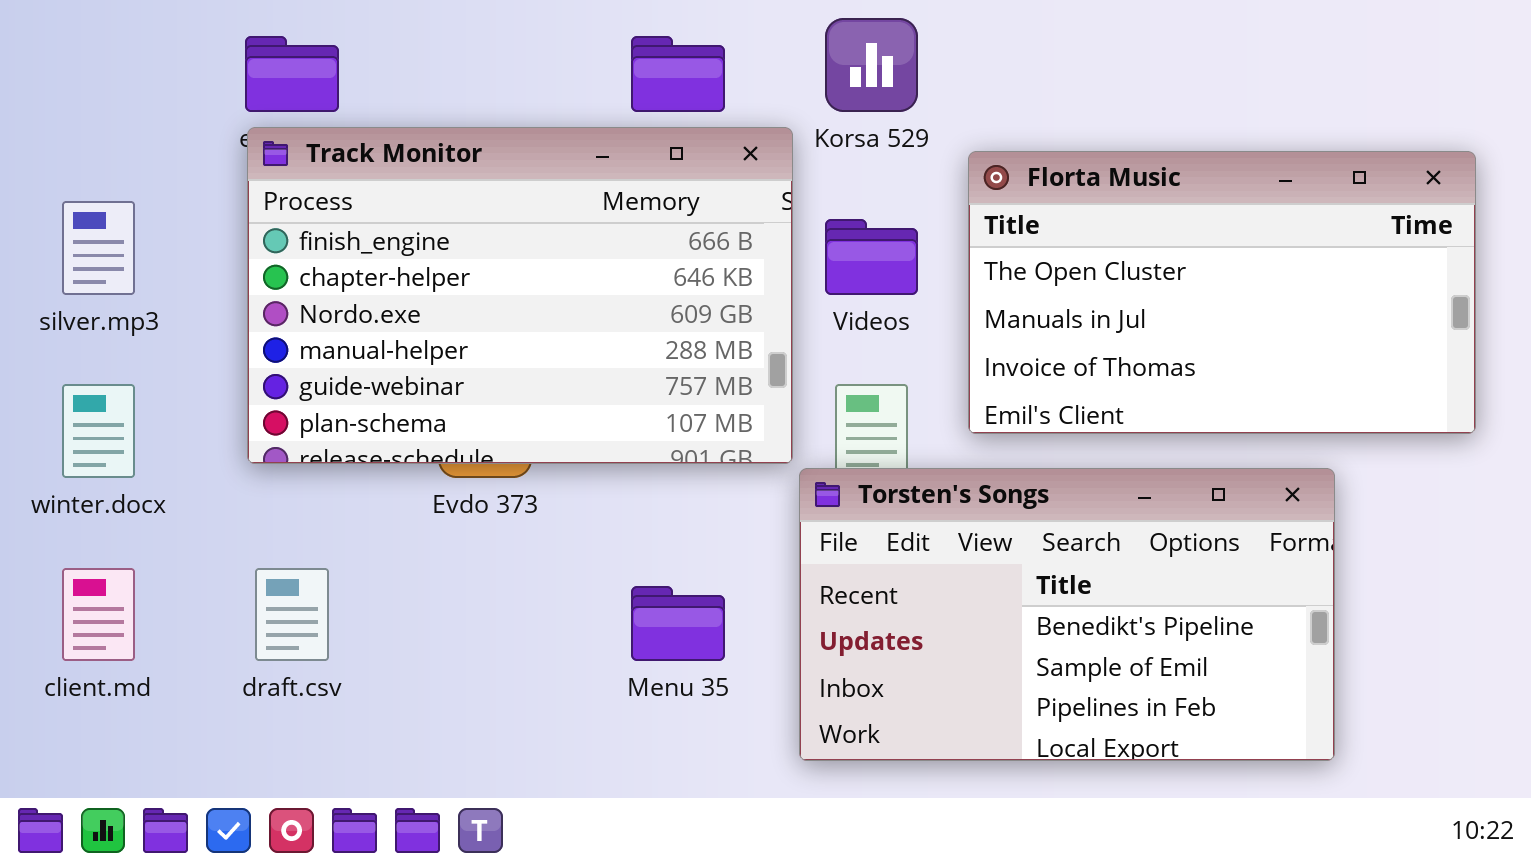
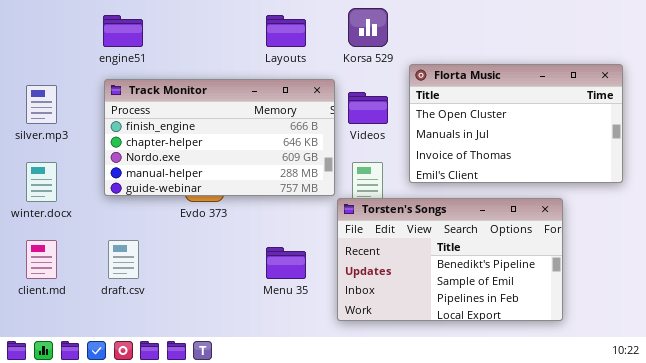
Track Monitor: [247,127,793,464] -> [104,79,335,196], resized

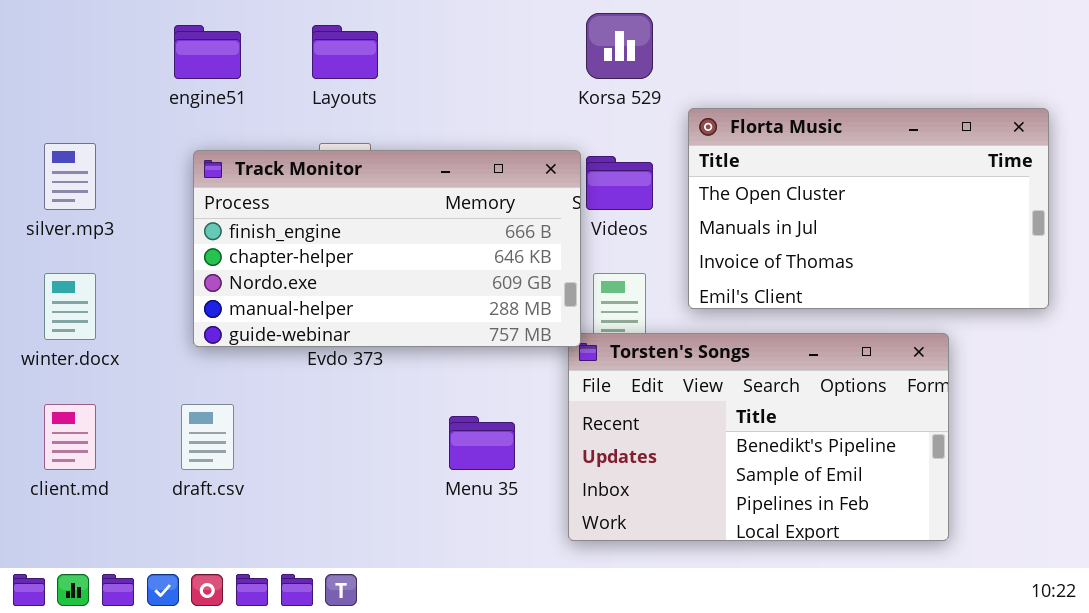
Layouts: [266,15,306,47] -> [312,25,378,79], moved
Track Monitor: [104,79,335,196] -> [193,150,581,347], moved

